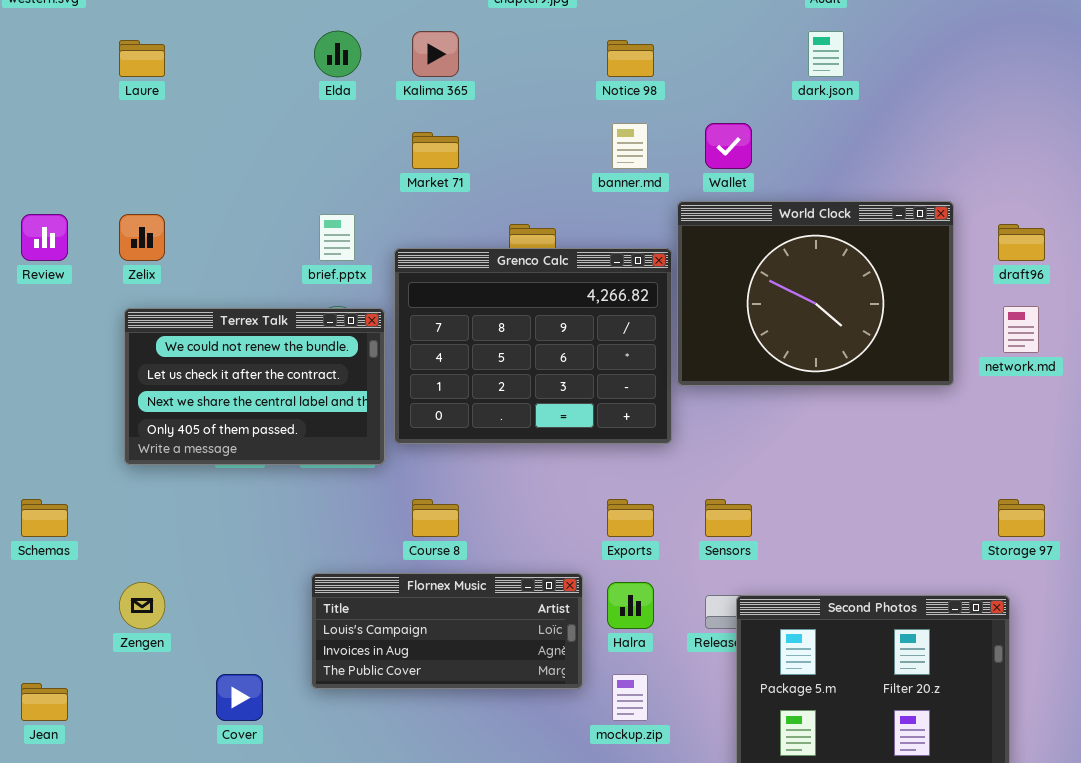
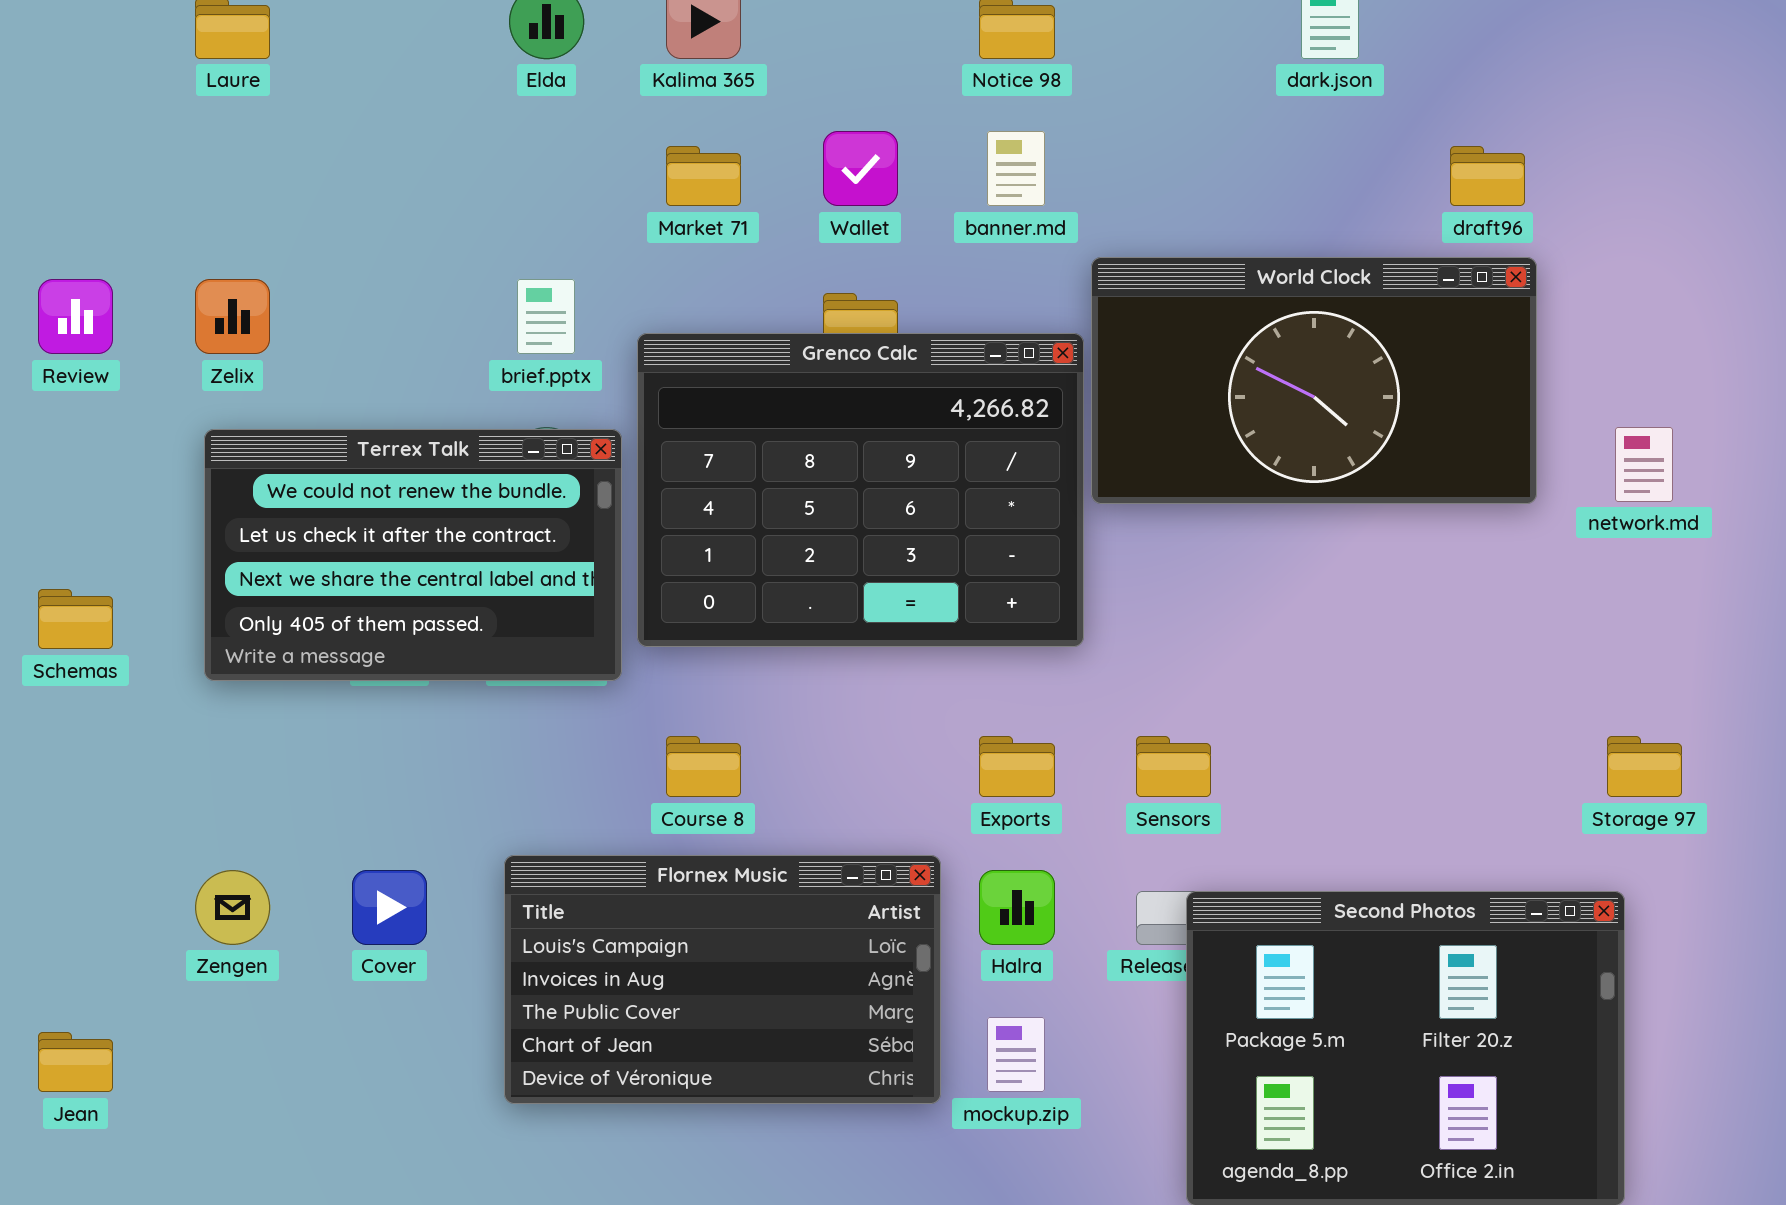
Wallet: [705,123,752,169] -> [823,131,898,206], moved
World Clock: [677,201,954,386] -> [1091,257,1537,504], resized
draft96: [998,224,1045,261] -> [1450,146,1525,206], moved
Schemas: [21,499,68,537] -> [38,589,113,649], moved
Flornex Music: [311,573,583,689] -> [504,855,941,1104], resized
Cover: [216,674,263,721] -> [352,870,427,945], moved

